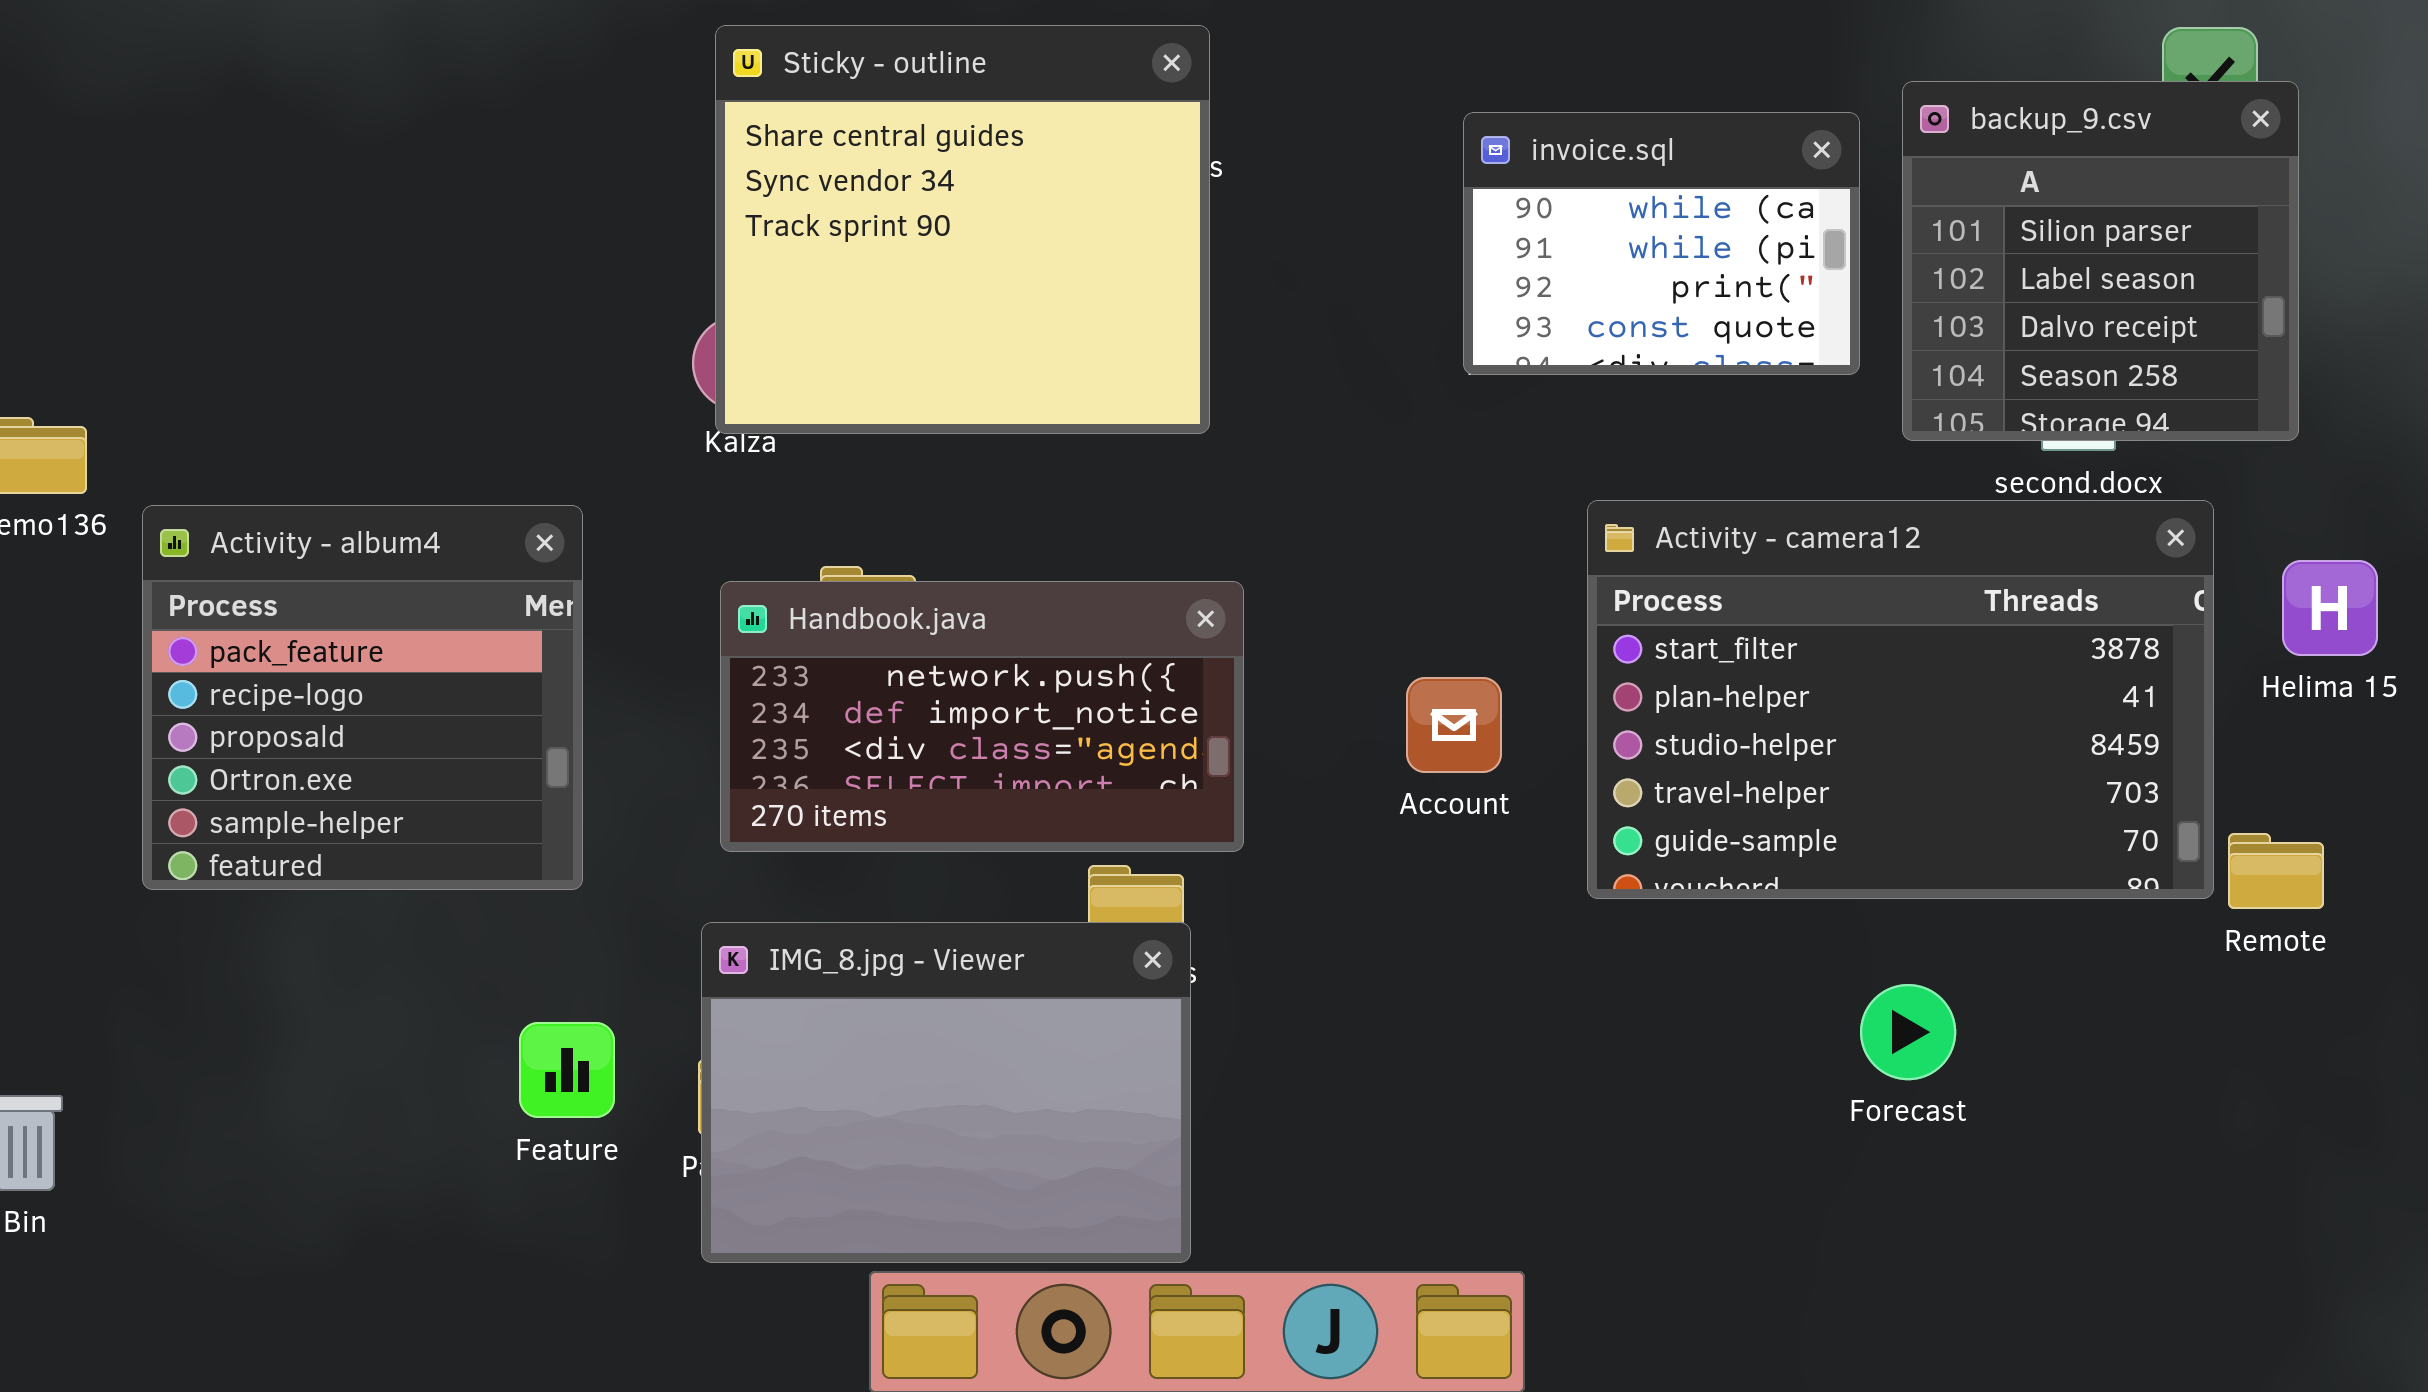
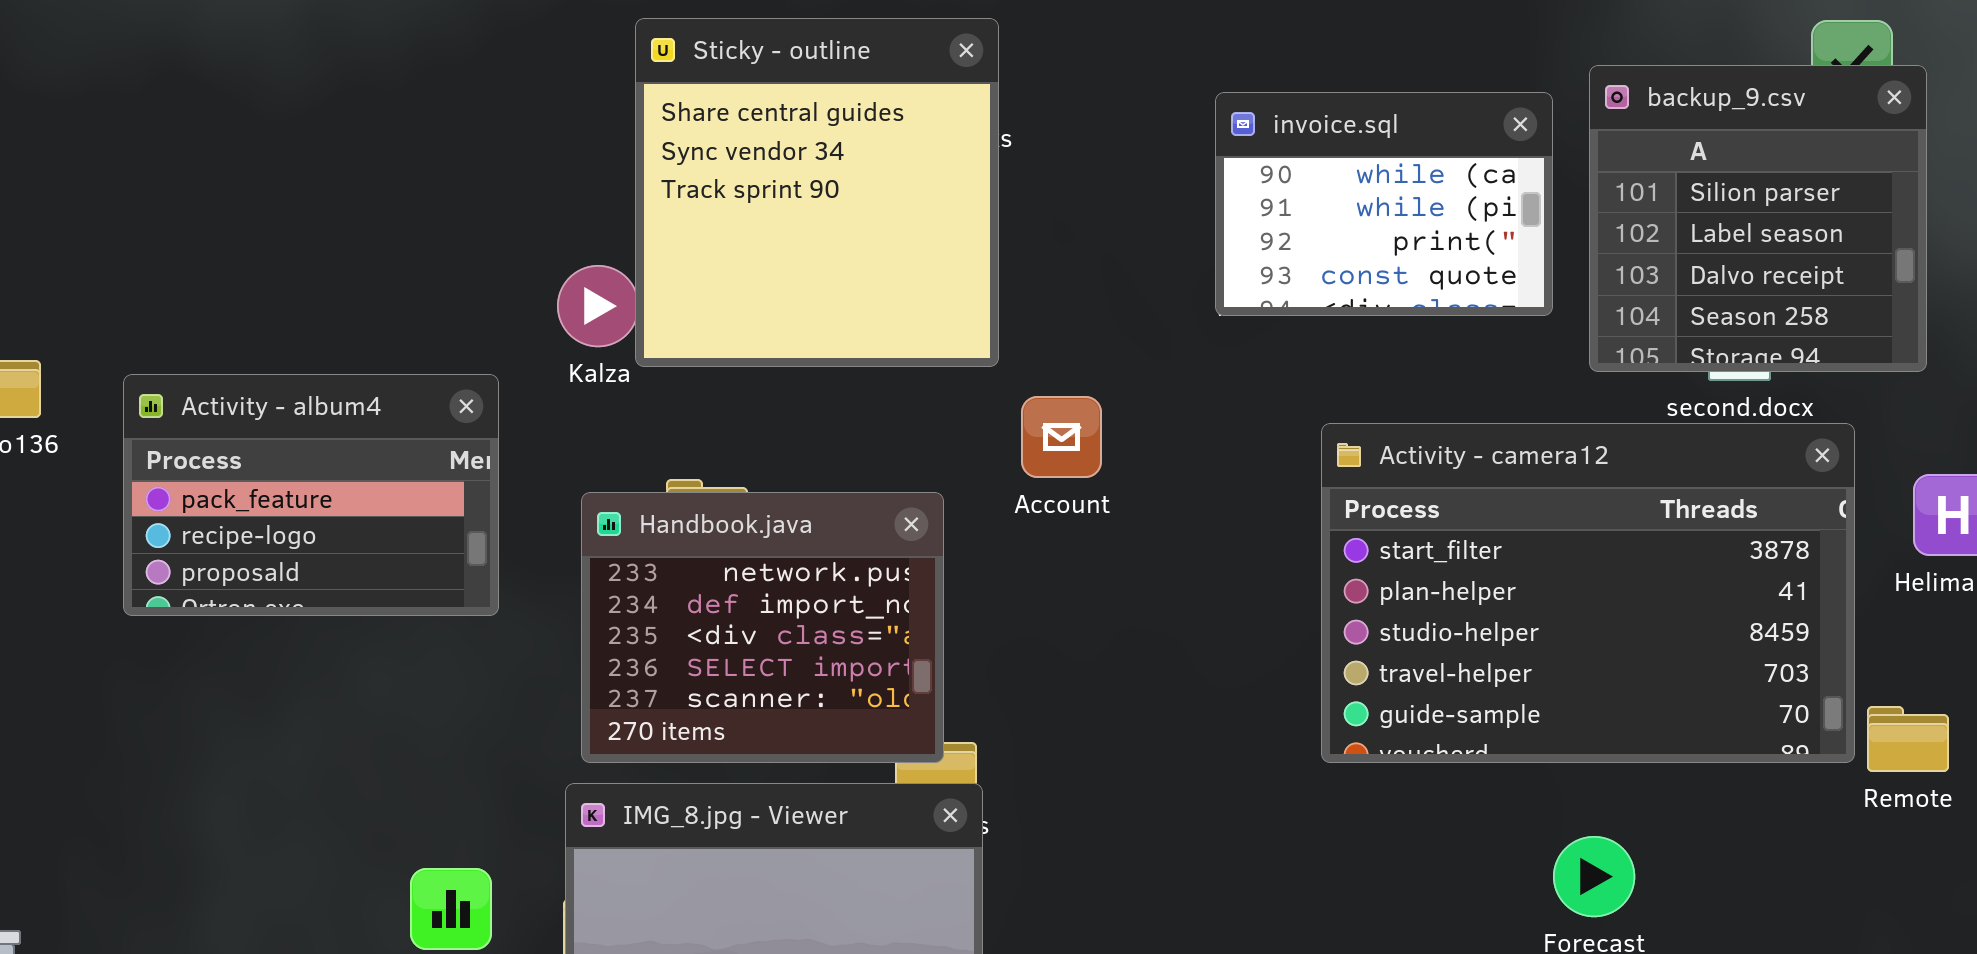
Sticky - outline: [715,25,1210,434] -> [635,18,999,367], resized
Activity - album4: [142,505,583,890] -> [123,374,499,616], moved, resized
Handbook.java: [720,581,1244,852] -> [581,492,944,763], resized
Account: [1406,677,1502,773] -> [1021,396,1102,478], moved

